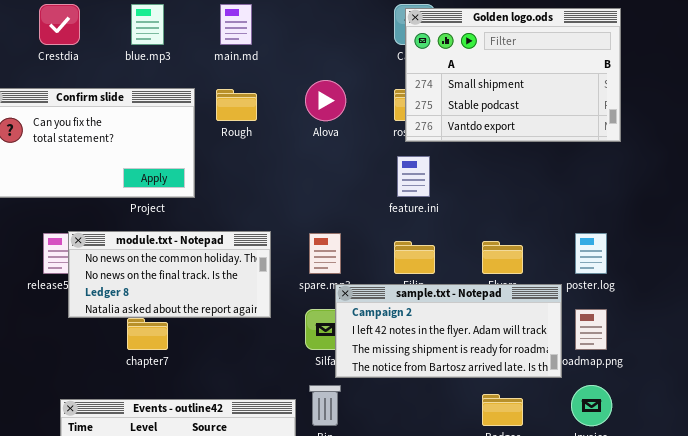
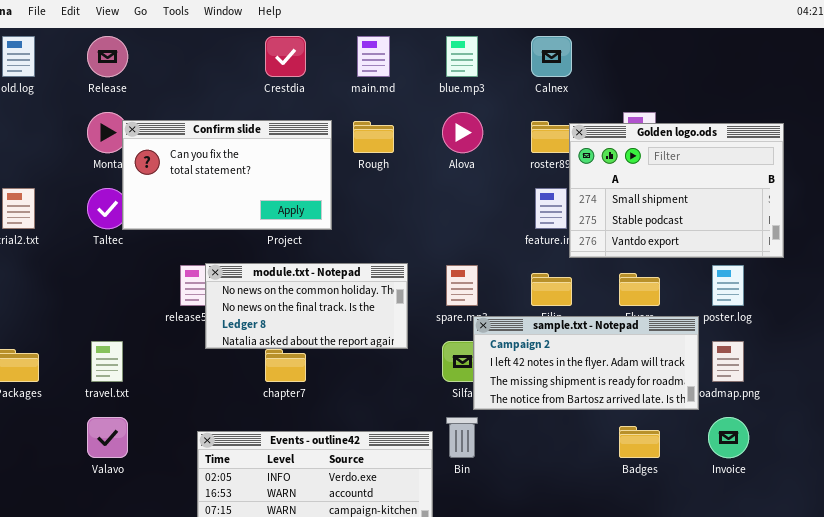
Crestdia: [39,4,80,45] -> [265,36,306,77], moved
blue.mp3: [131,4,164,45] -> [446,36,478,77], moved
Golden logo.ods: [405,8,621,142] -> [569,123,784,258], moved

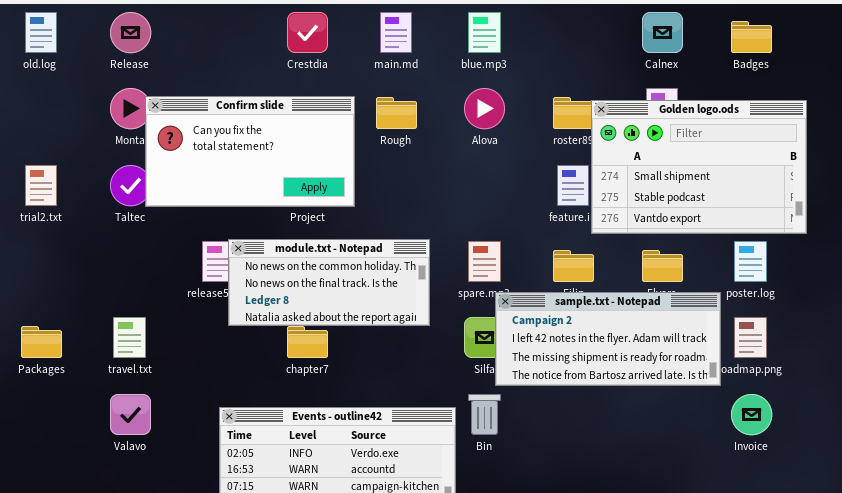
Calnex: [531,36,572,77] -> [642,12,683,53], moved
Badges: [619,426,660,458] -> [731,21,772,53], moved

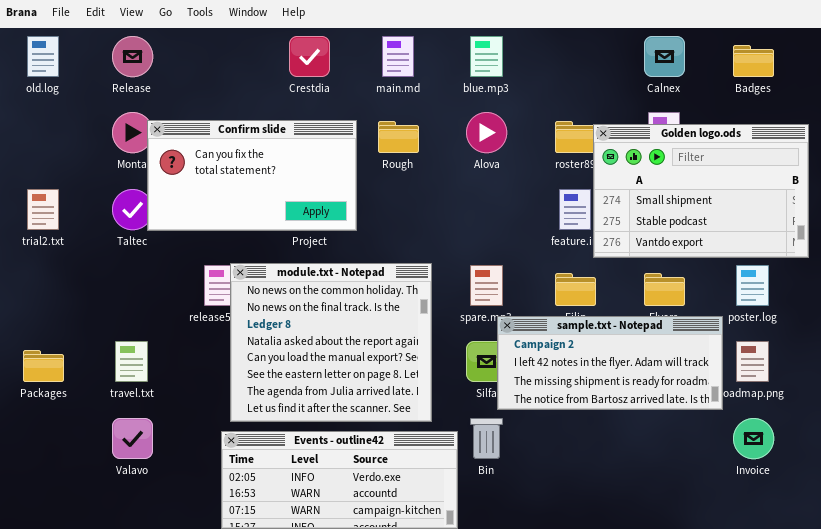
module.txt - Notepad: [228,239,430,326] -> [230,263,432,422], resized

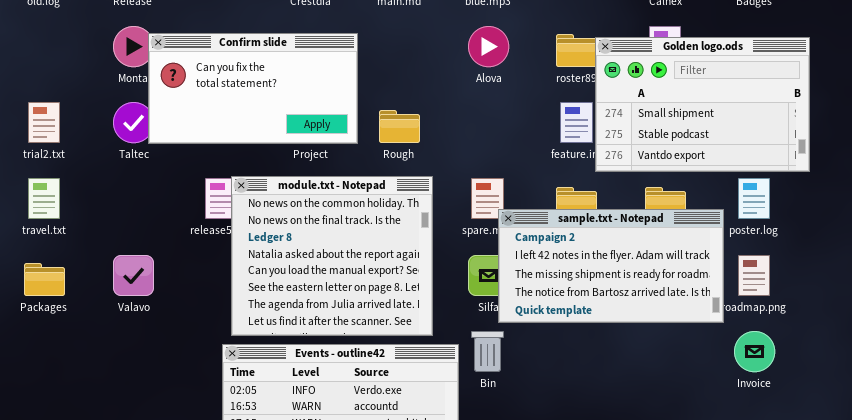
Rough: [378,121,419,153] -> [379,110,420,143], moved
sample.txt - Notepad: [497,316,723,410] -> [498,209,724,323], resized
travel.txt: [115,341,148,382] -> [28,178,60,219], moved
Valavo: [112,418,153,459] -> [113,255,154,296], moved

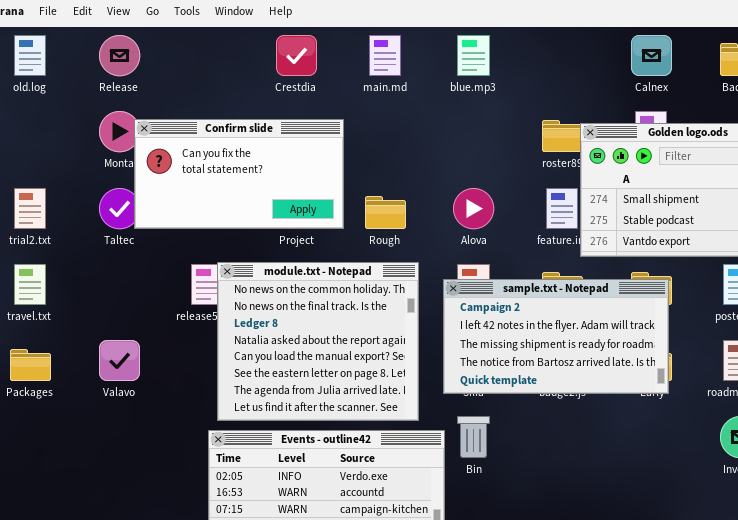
Alova: [468,26,509,67] -> [453,188,494,229], moved
sample.txt - Notepad: [498,209,724,323] -> [443,279,669,394], moved

